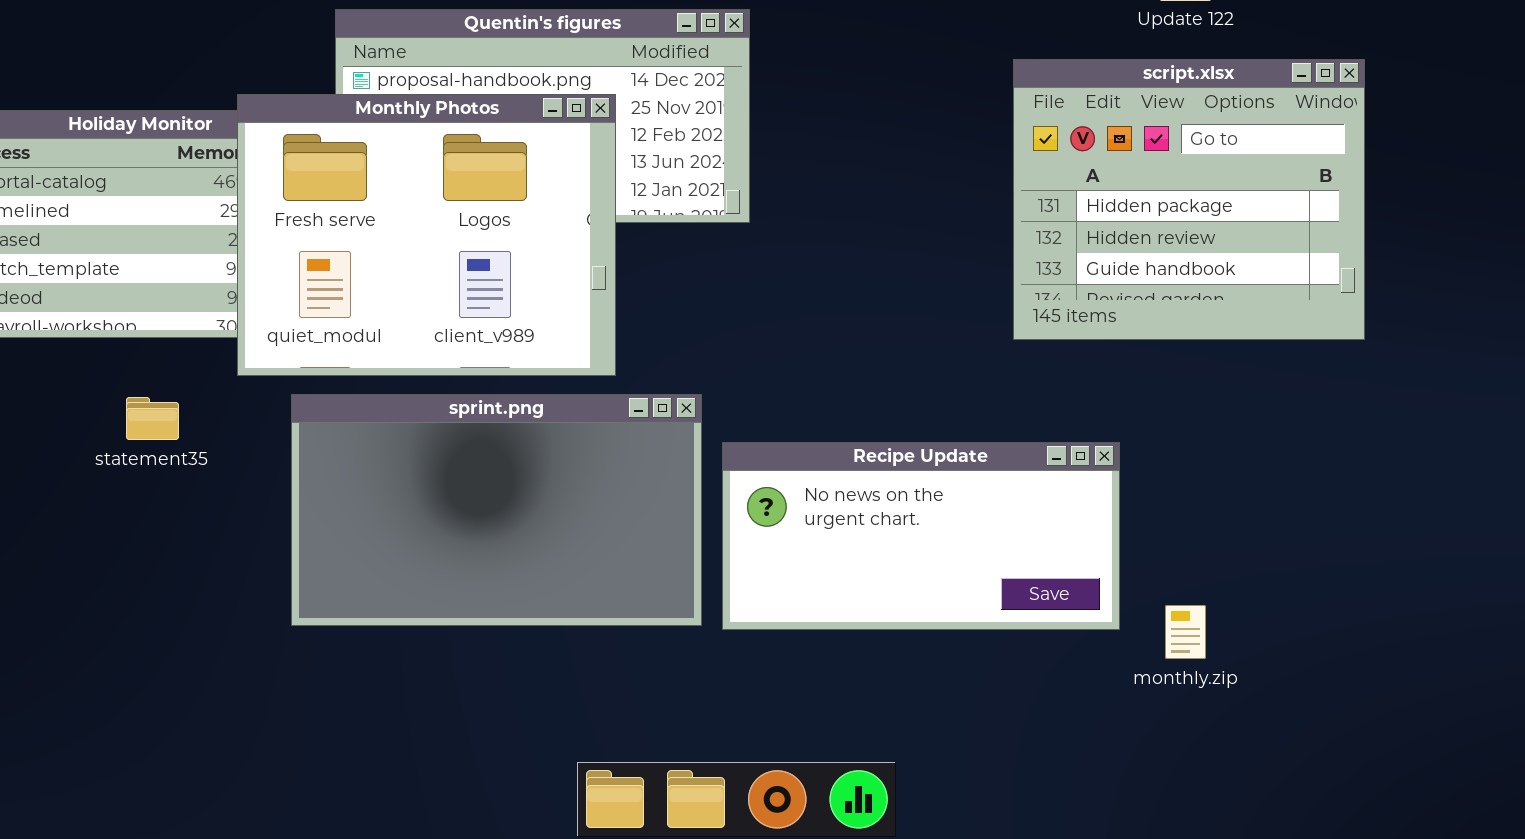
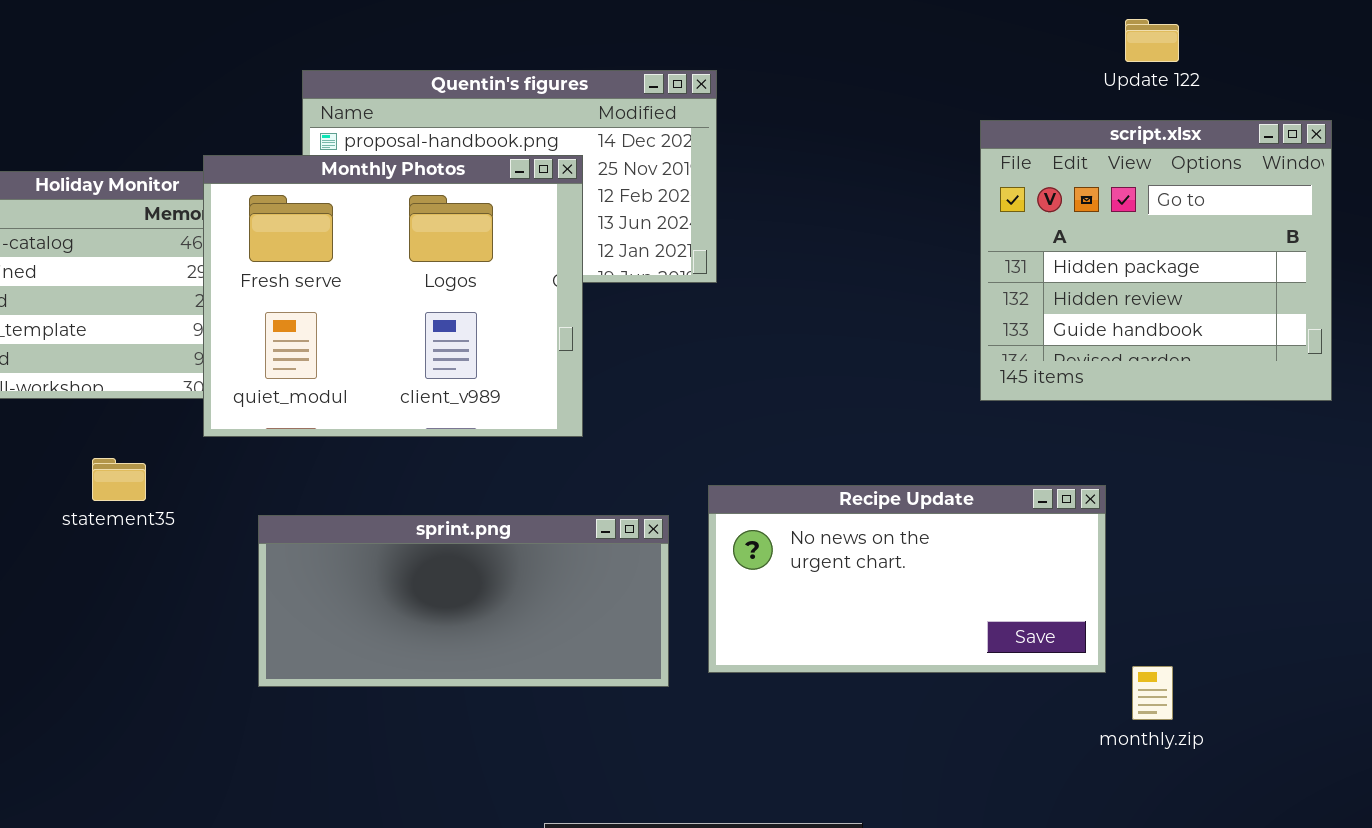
sprint.png: [291,394,702,626] -> [258,515,669,687], resized
Recipe Update: [722,442,1120,630] -> [708,485,1106,673], moved

